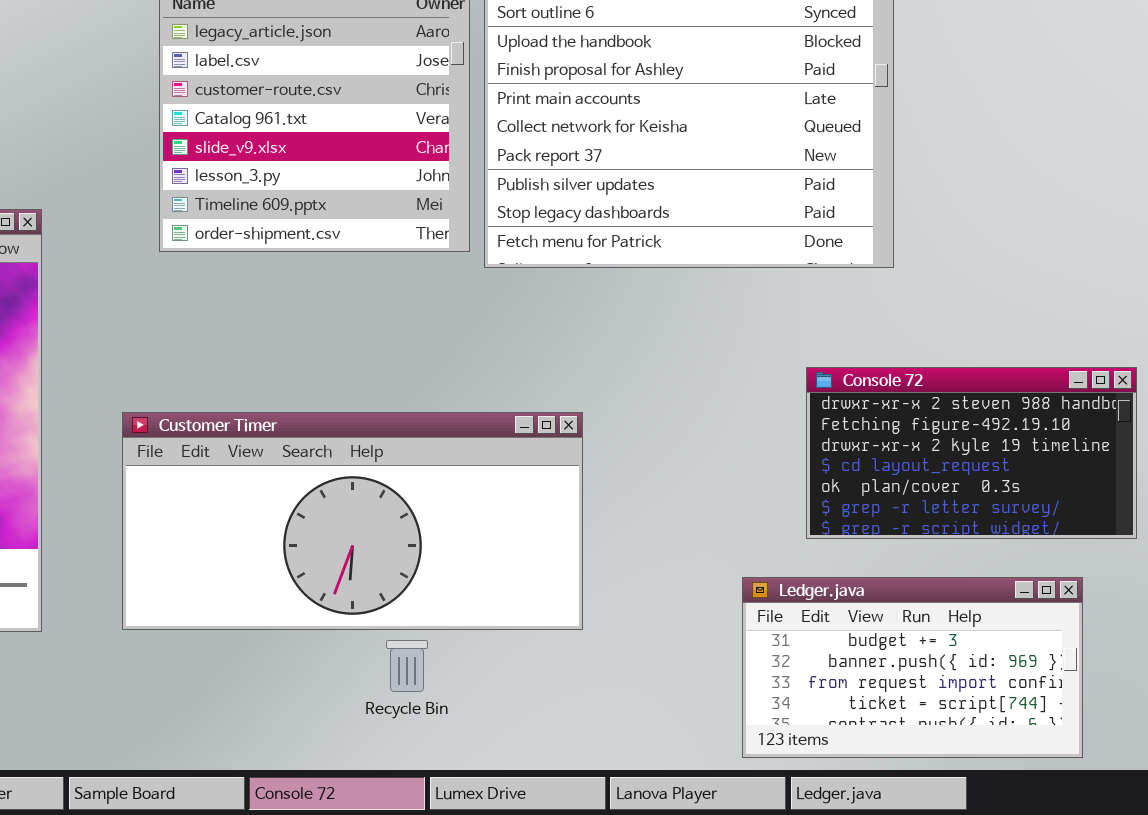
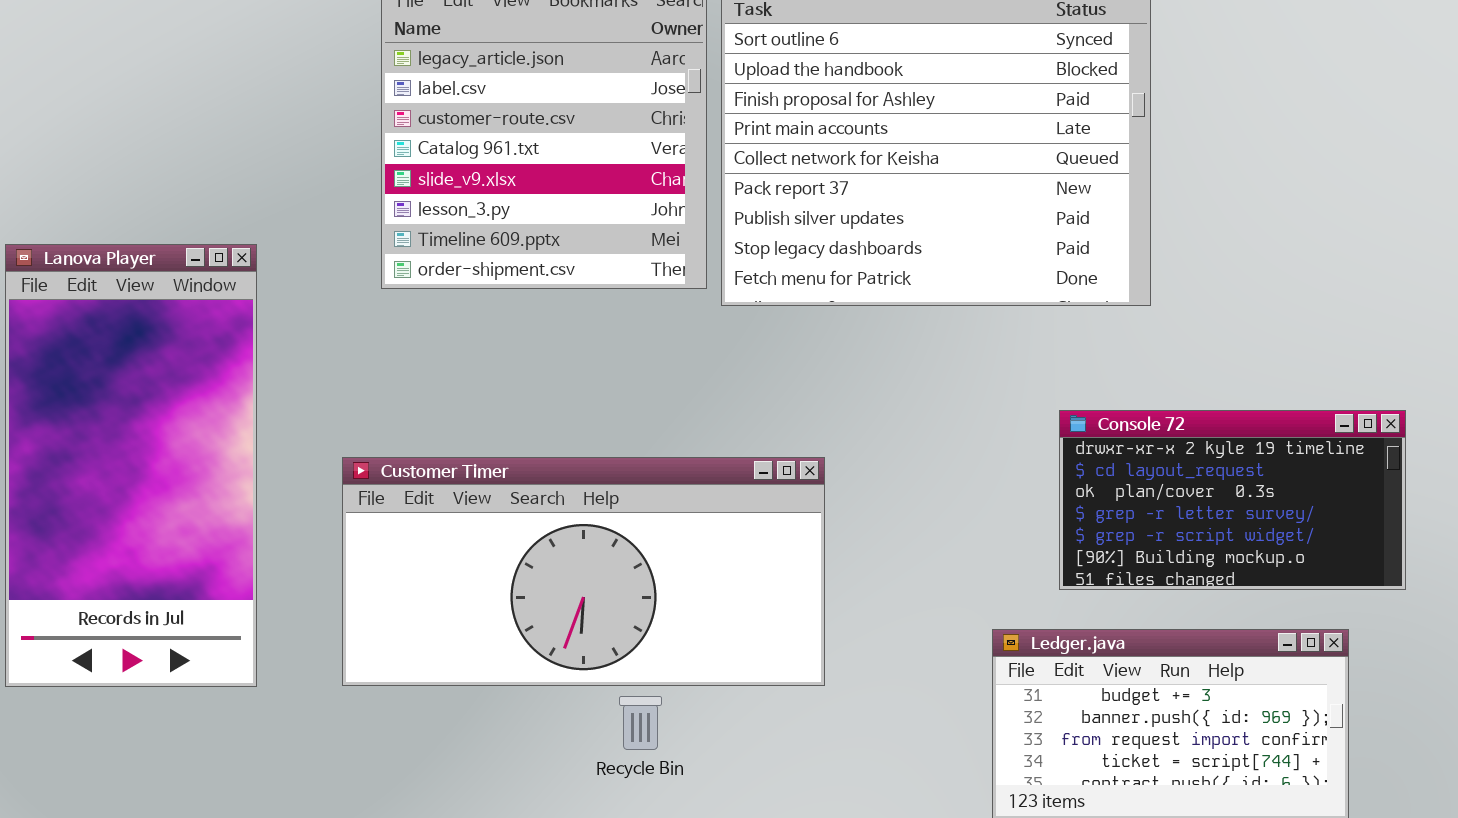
Console 72: [806,367,1137,539] -> [1059,410,1406,590], scrolled down 2 rows

